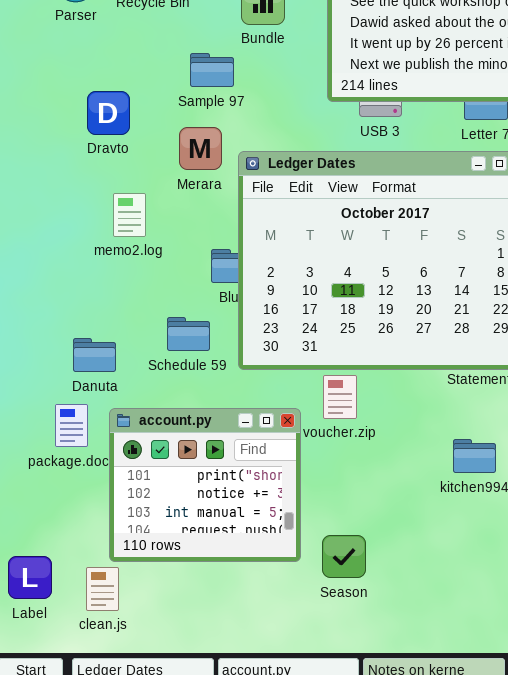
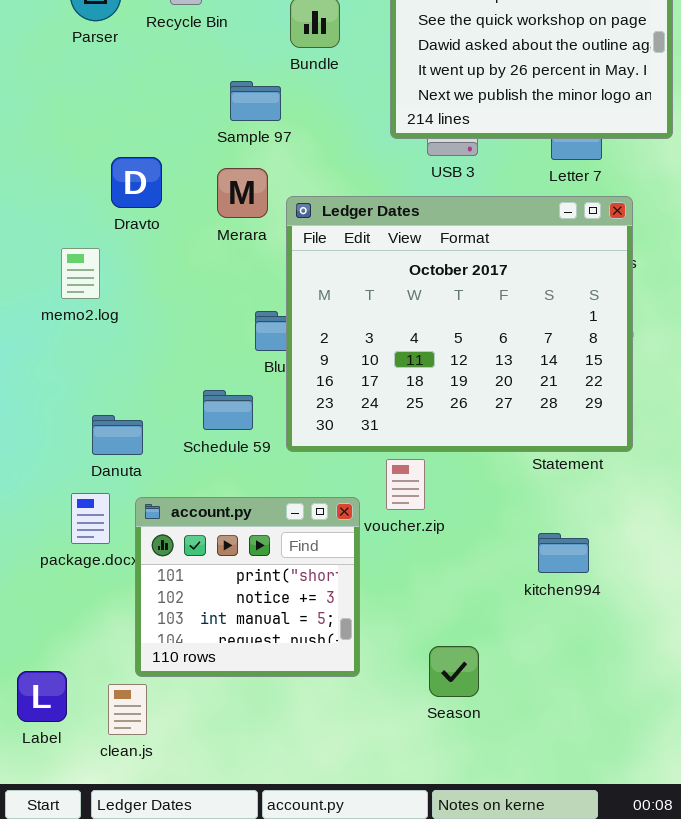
Dravto: [87,91,130,135] -> [111,157,162,208], moved
memo2.log: [113,193,146,237] -> [61,248,100,299], moved
Season: [322,535,366,578] -> [429,646,479,697], moved

